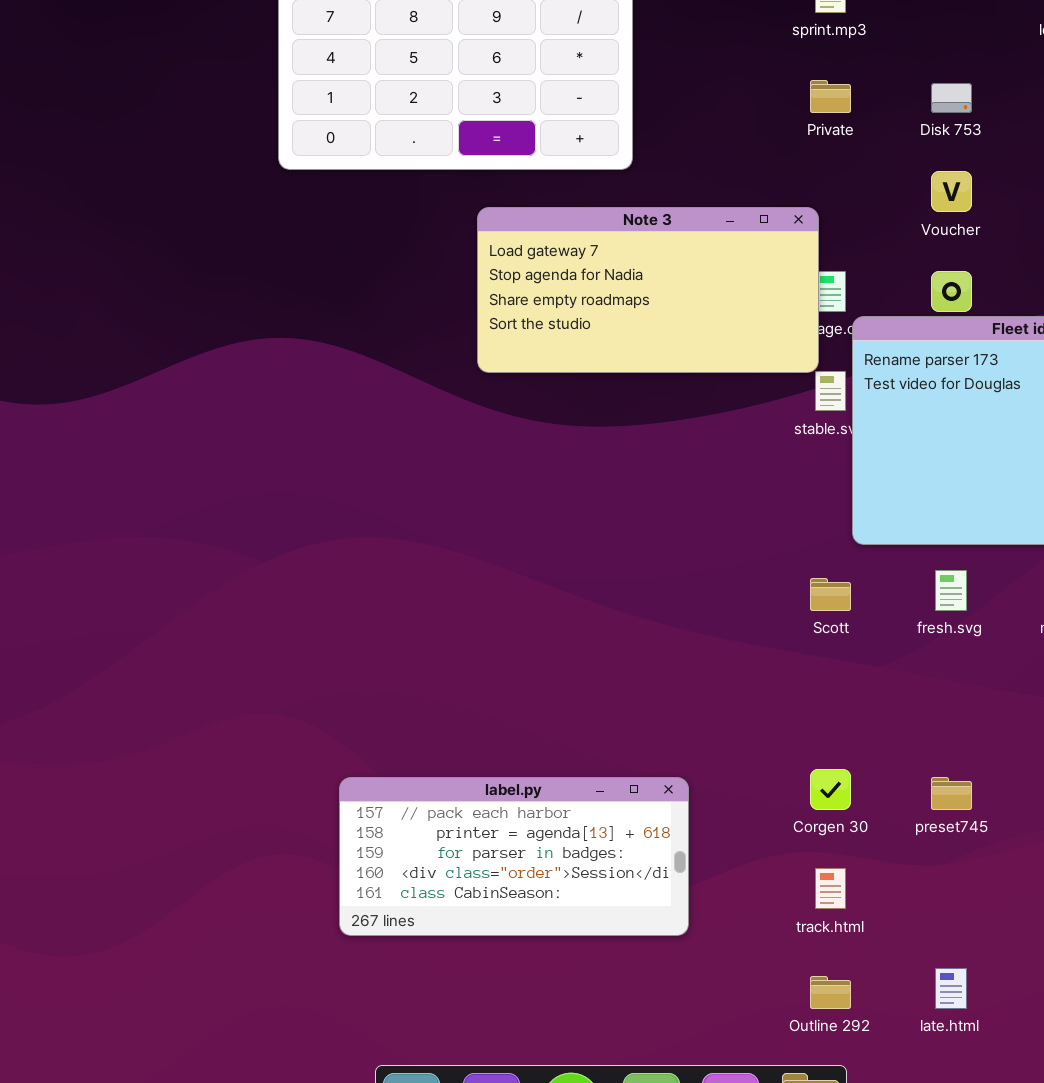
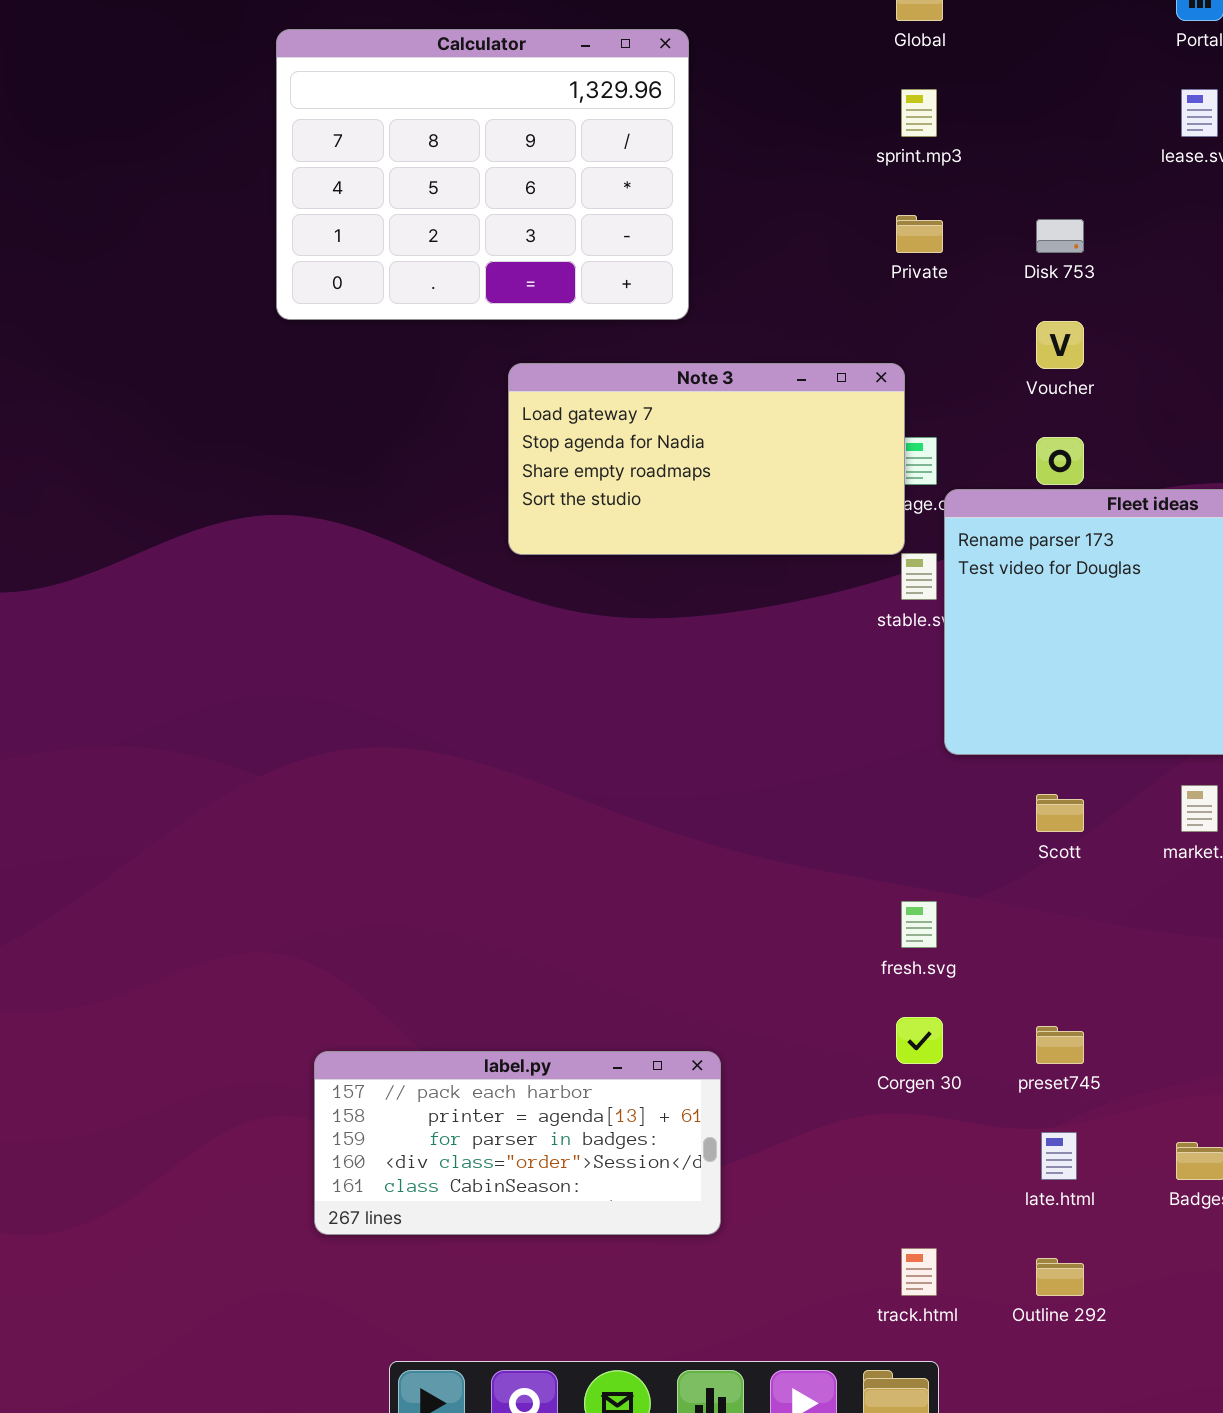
fresh.svg: [935,570,967,611] -> [901,901,937,948], moved
Scott: [810,578,851,611] -> [1036,794,1084,832], moved
label.py: [339,777,689,936] -> [314,1051,721,1235], moved
track.html: [815,868,846,909] -> [901,1248,937,1296], moved
late.html: [935,968,967,1009] -> [1041,1132,1077,1180], moved
Outline 292: [810,976,851,1009] -> [1036,1258,1084,1296], moved

